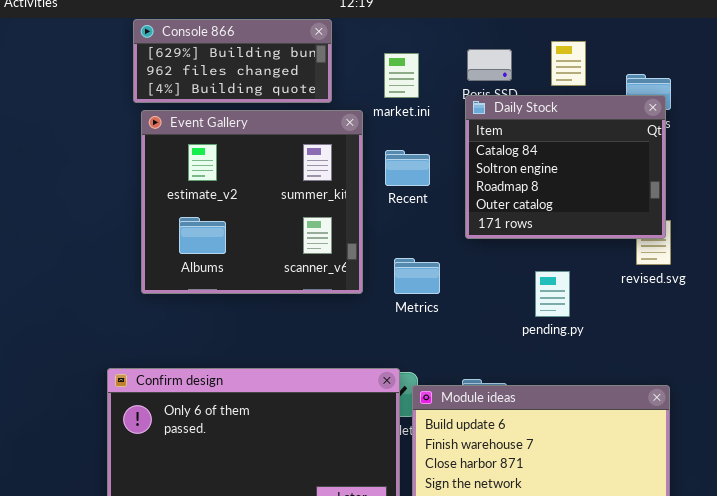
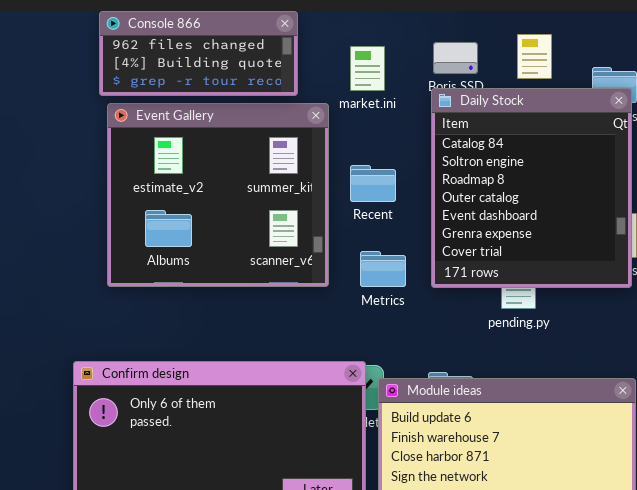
Console 866: [133,19,332,103] -> [99,11,298,96], scrolled down 1 row
Daily Stock: [465,95,666,239] -> [431,88,632,288], resized
Recent: [385,150,430,186] -> [350,165,396,202], moved

